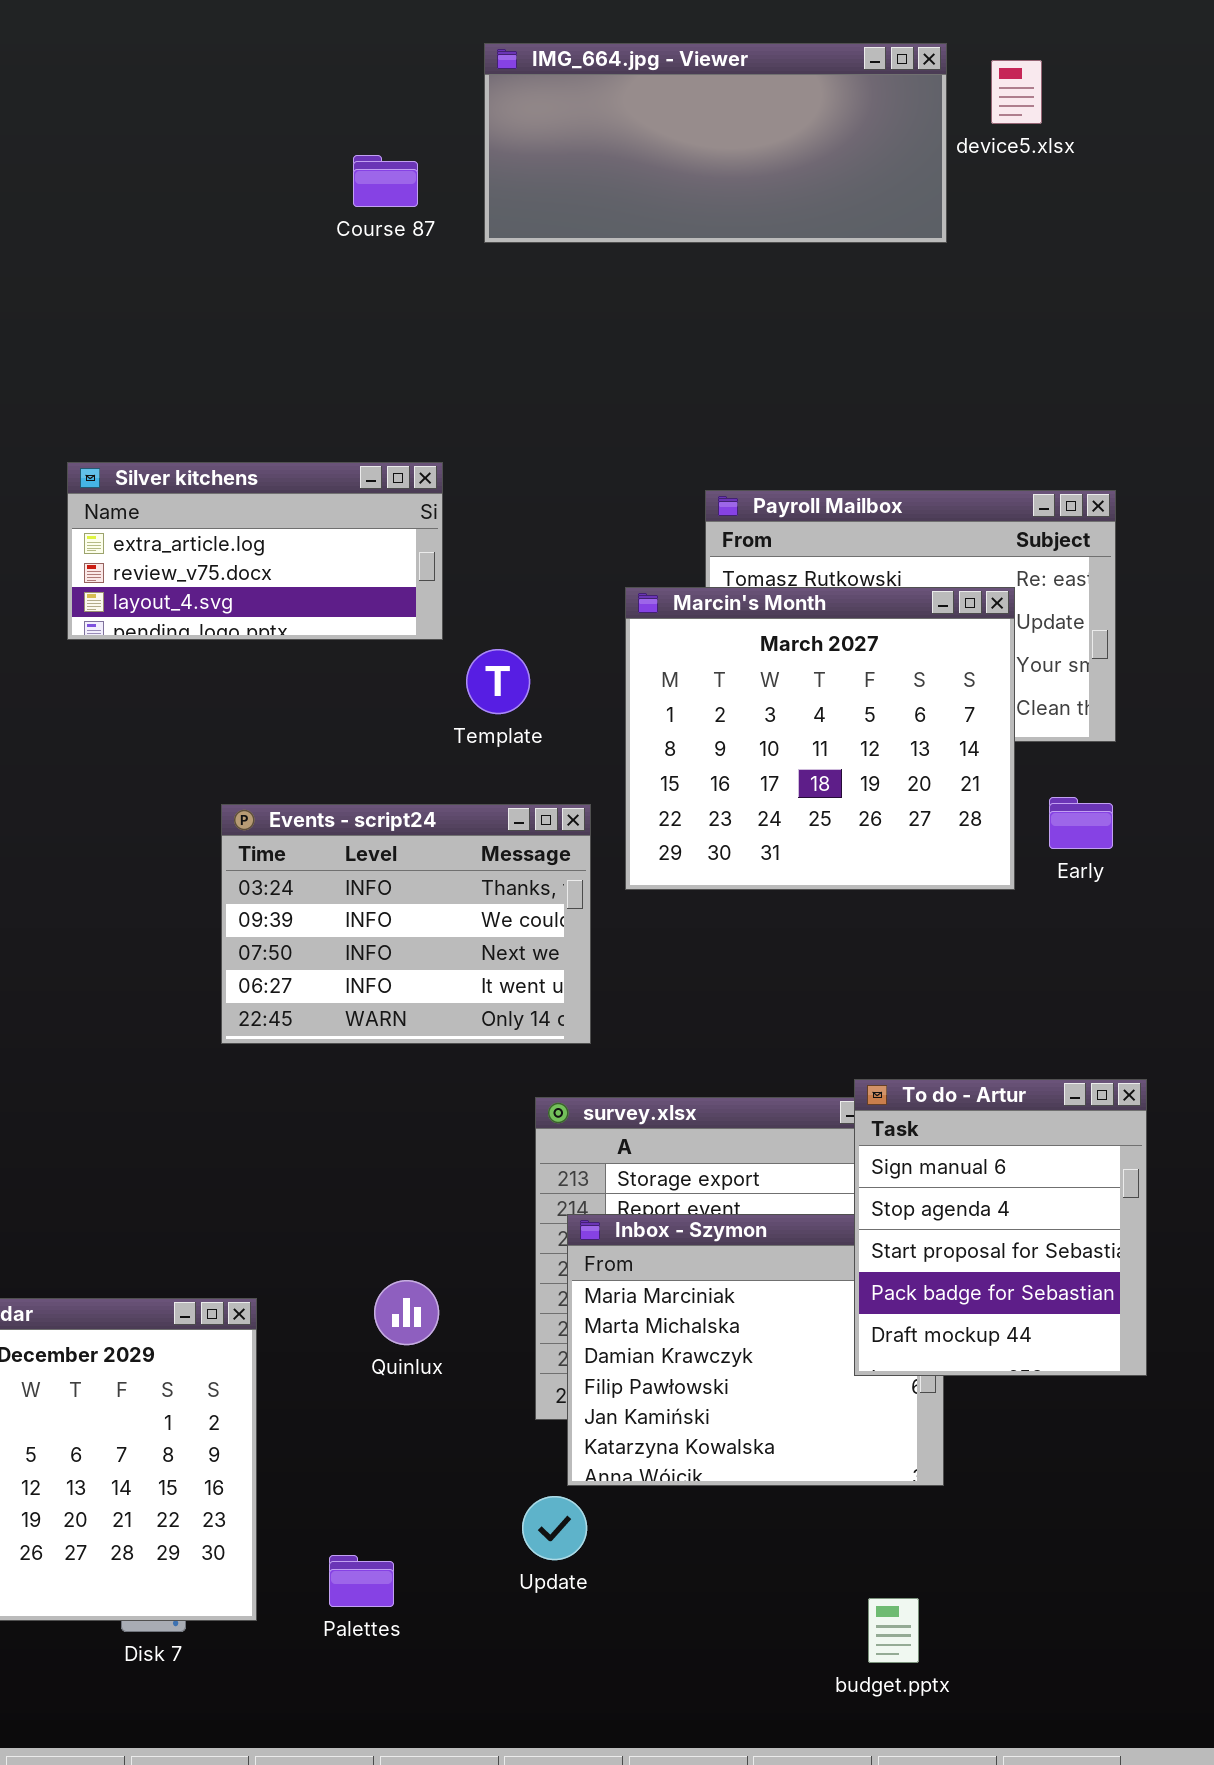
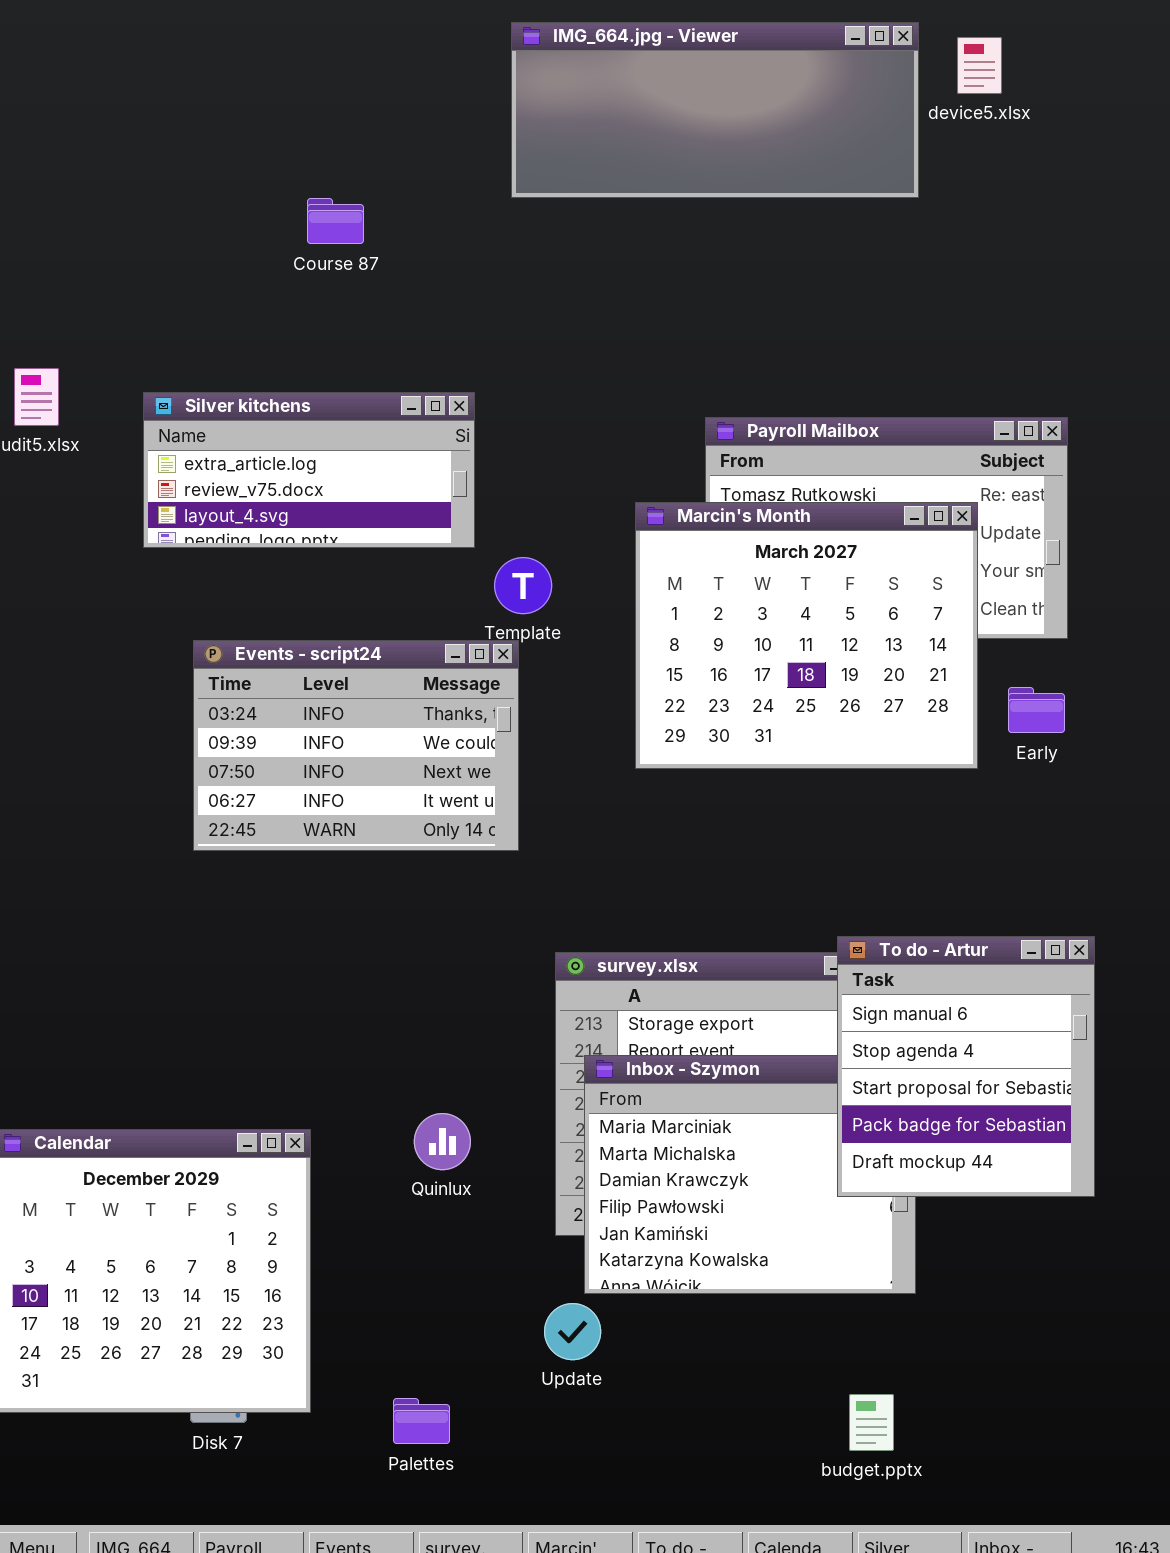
Course 87: [353,155,418,207] -> [307,198,364,244], moved
Events - script24: [221,804,591,1044] -> [193,640,519,851], moved
Palettes: [329,1555,394,1607] -> [393,1398,450,1444], moved

